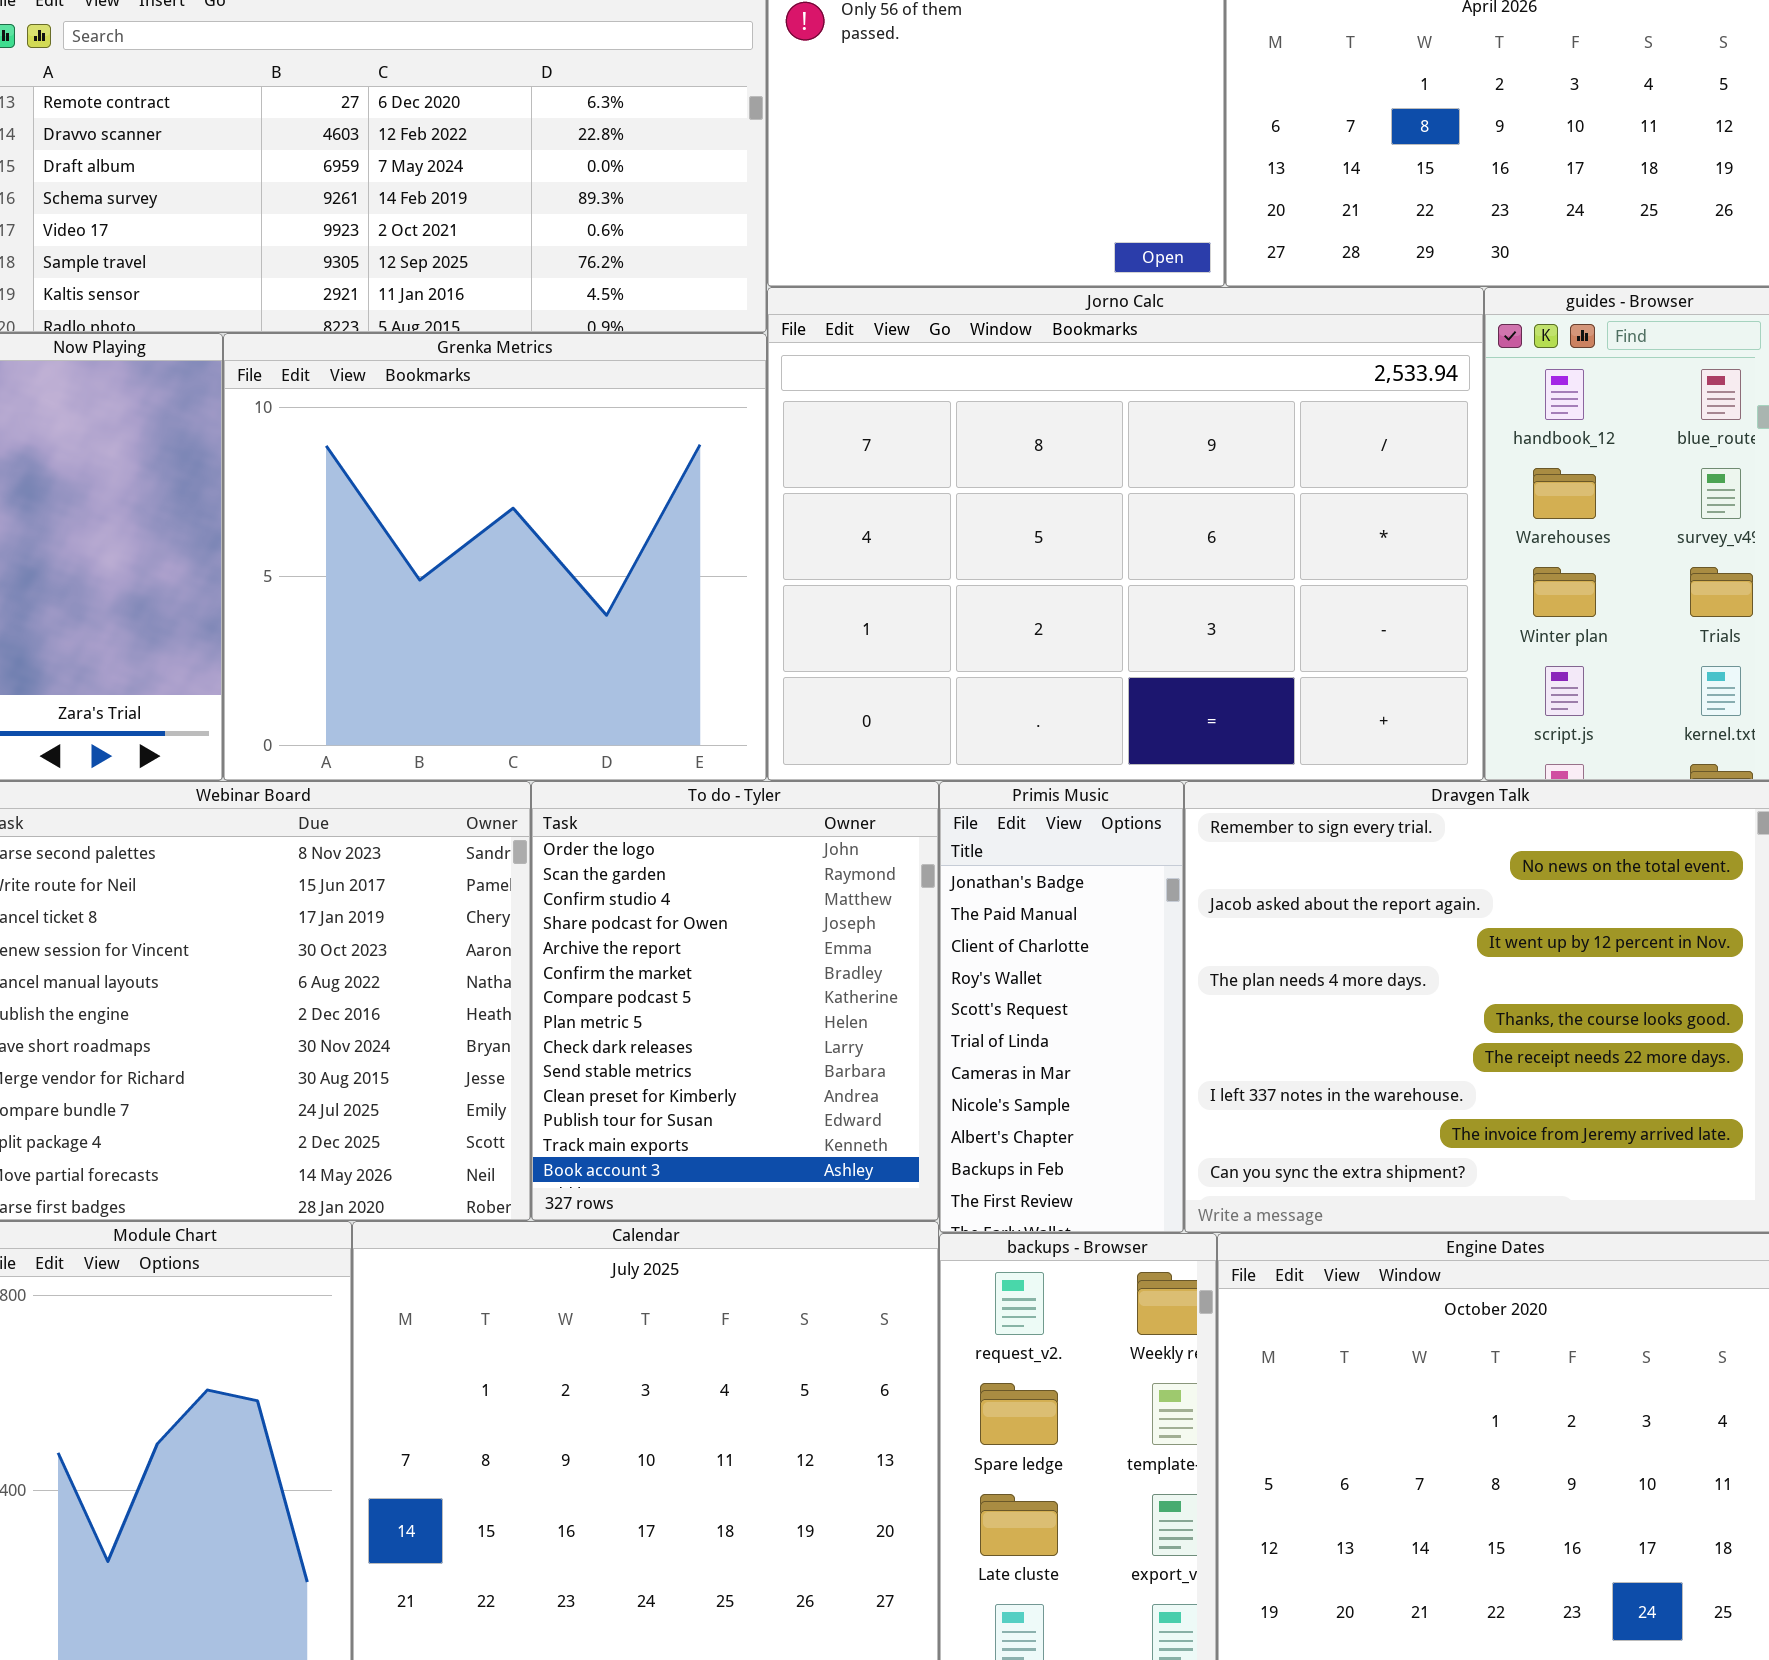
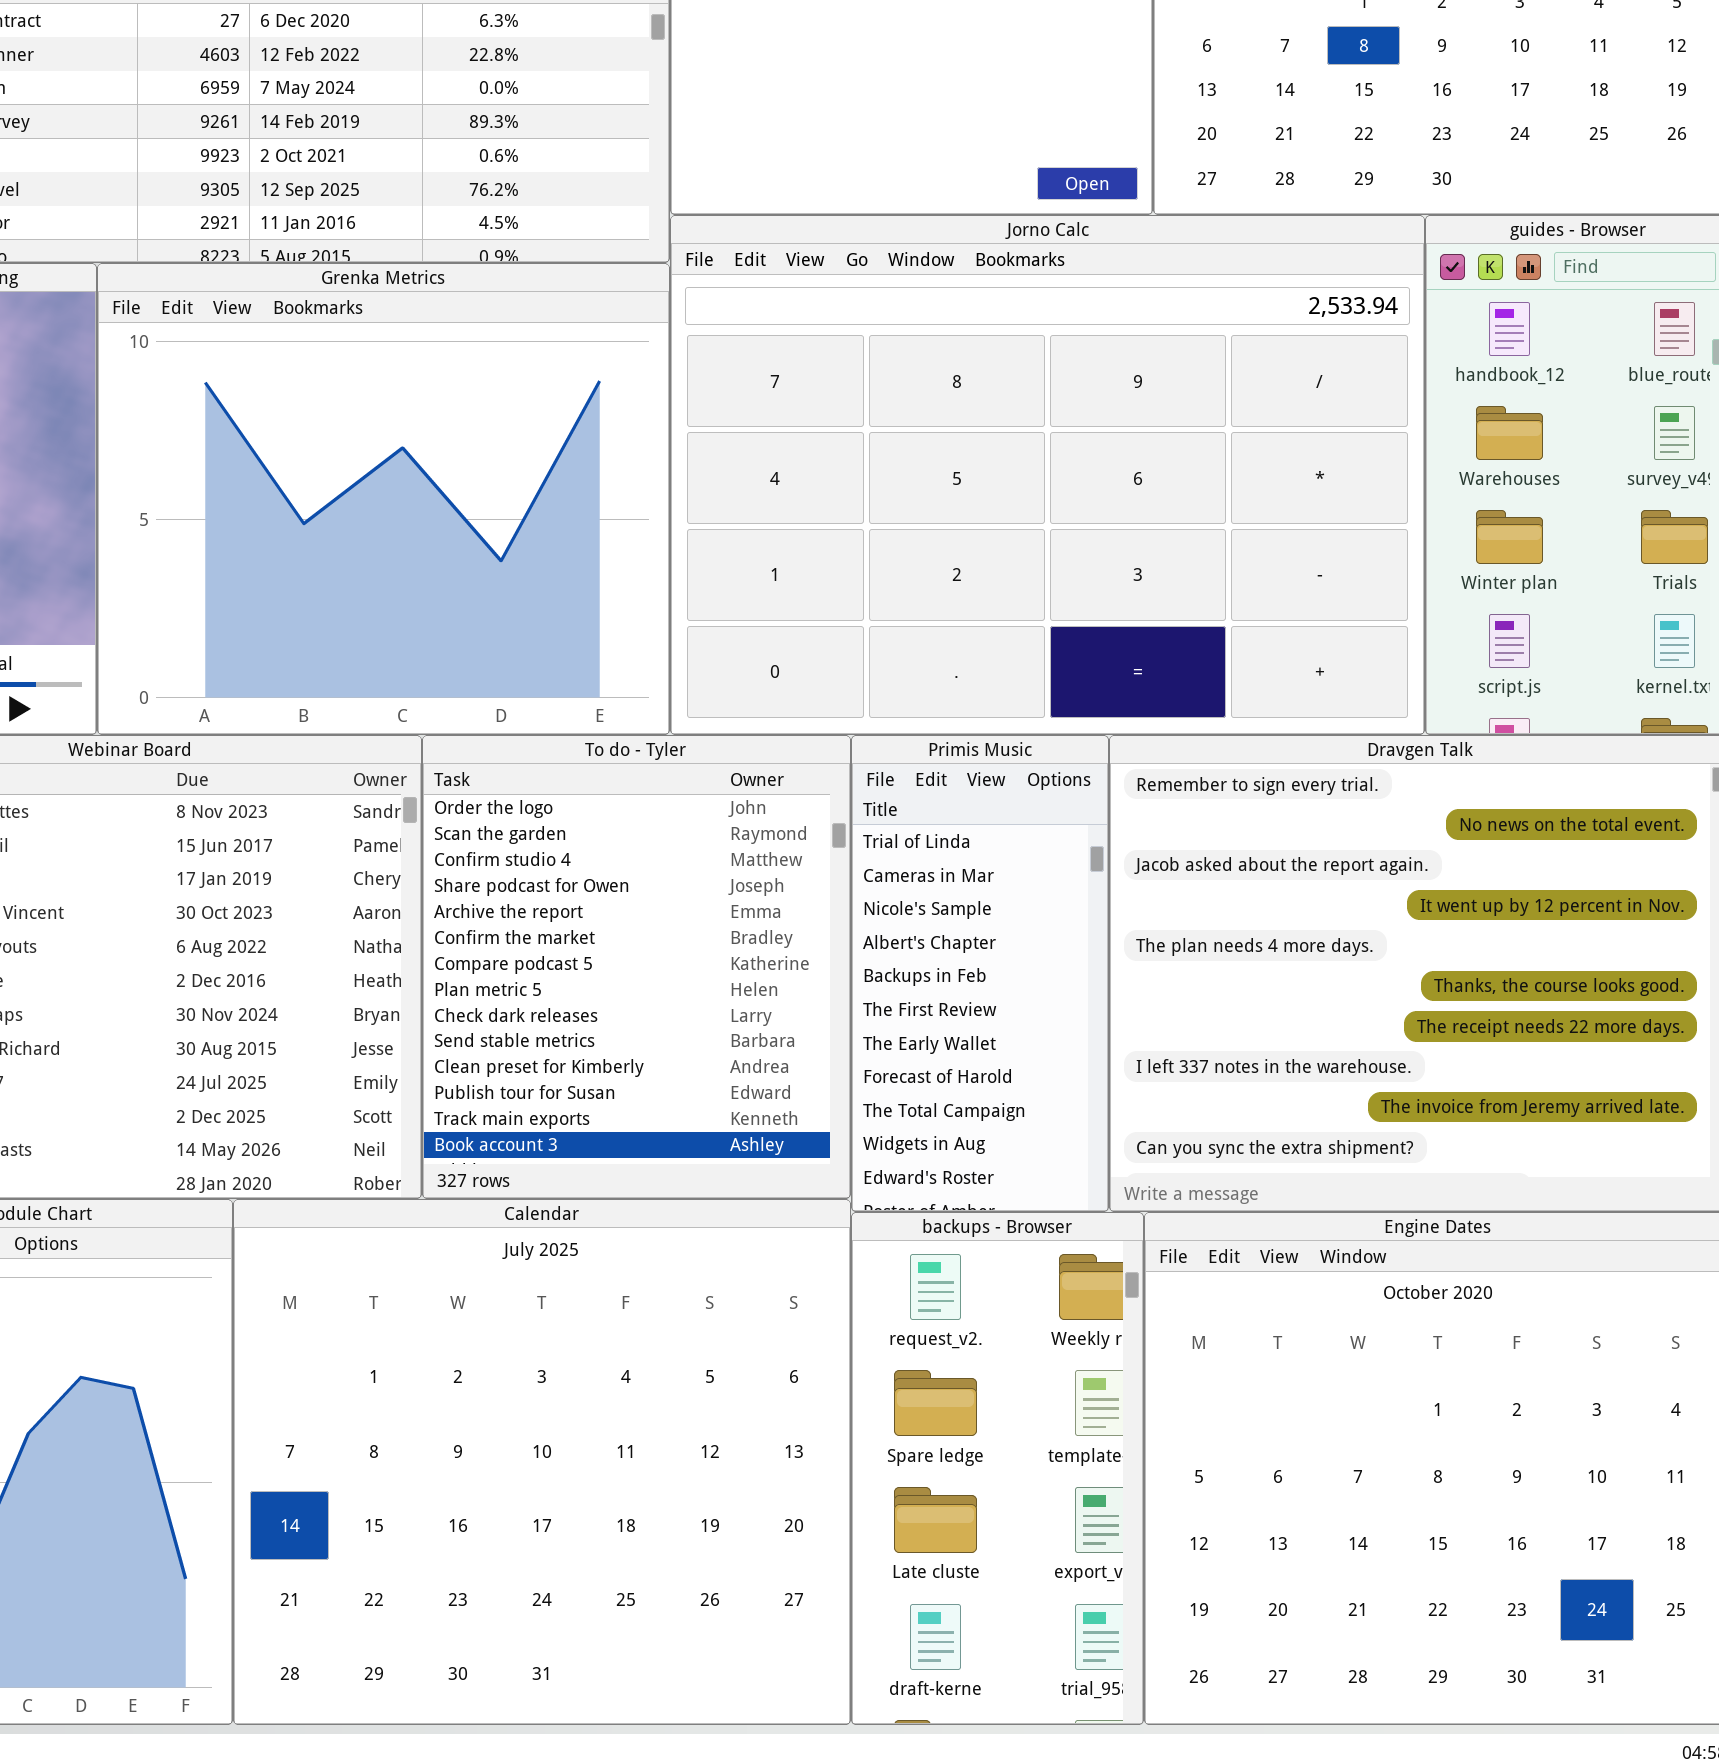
Primis Music: [939,781,1184,1233] -> [851,735,1109,1212], scrolled down 5 rows

